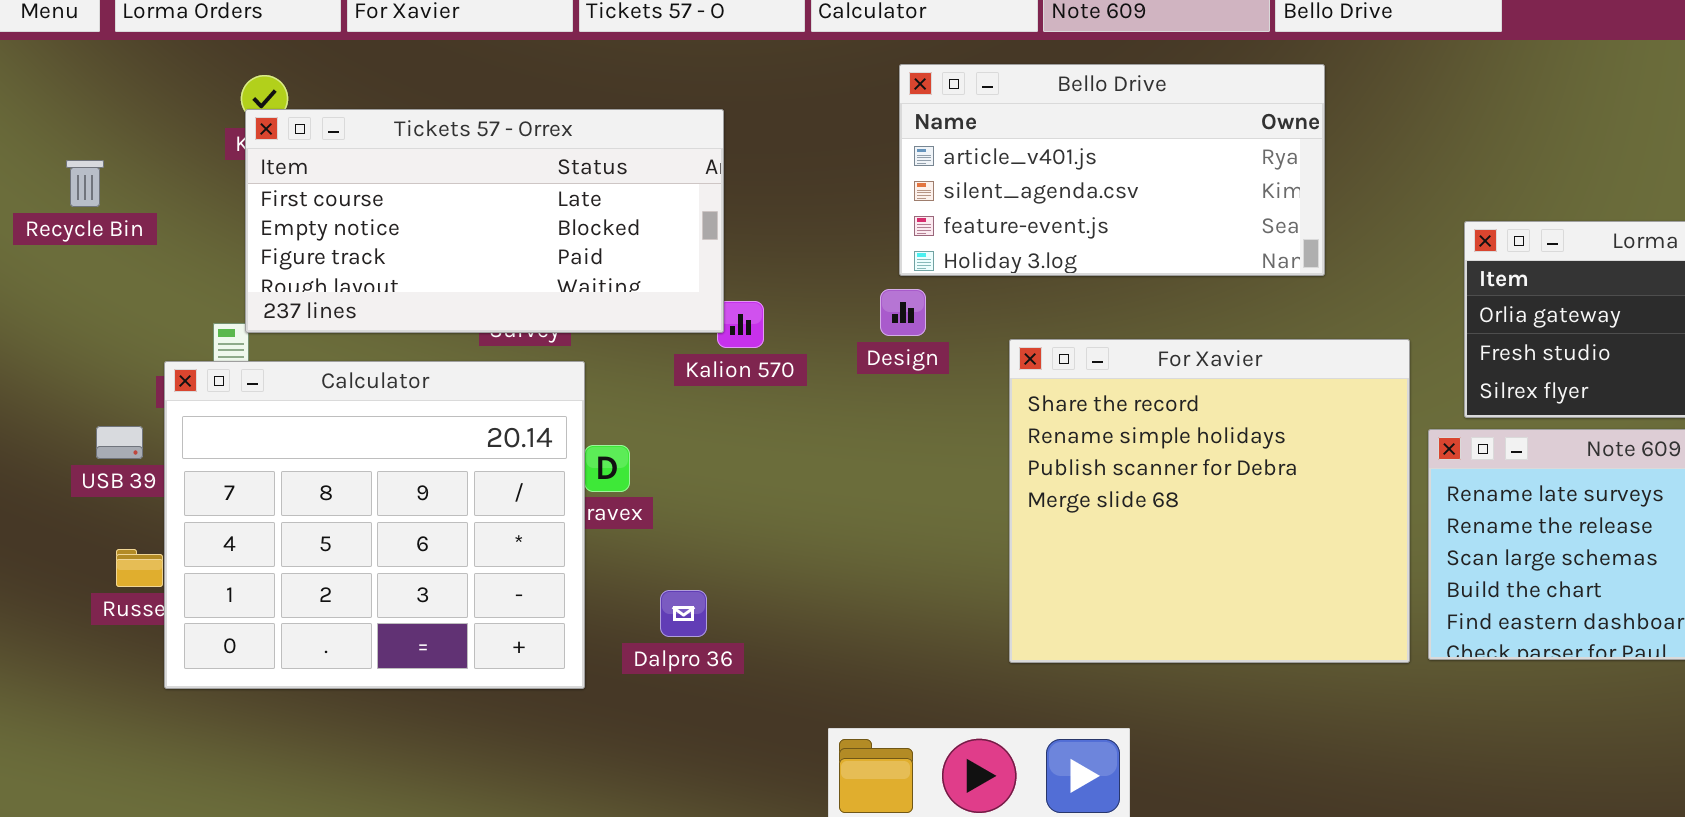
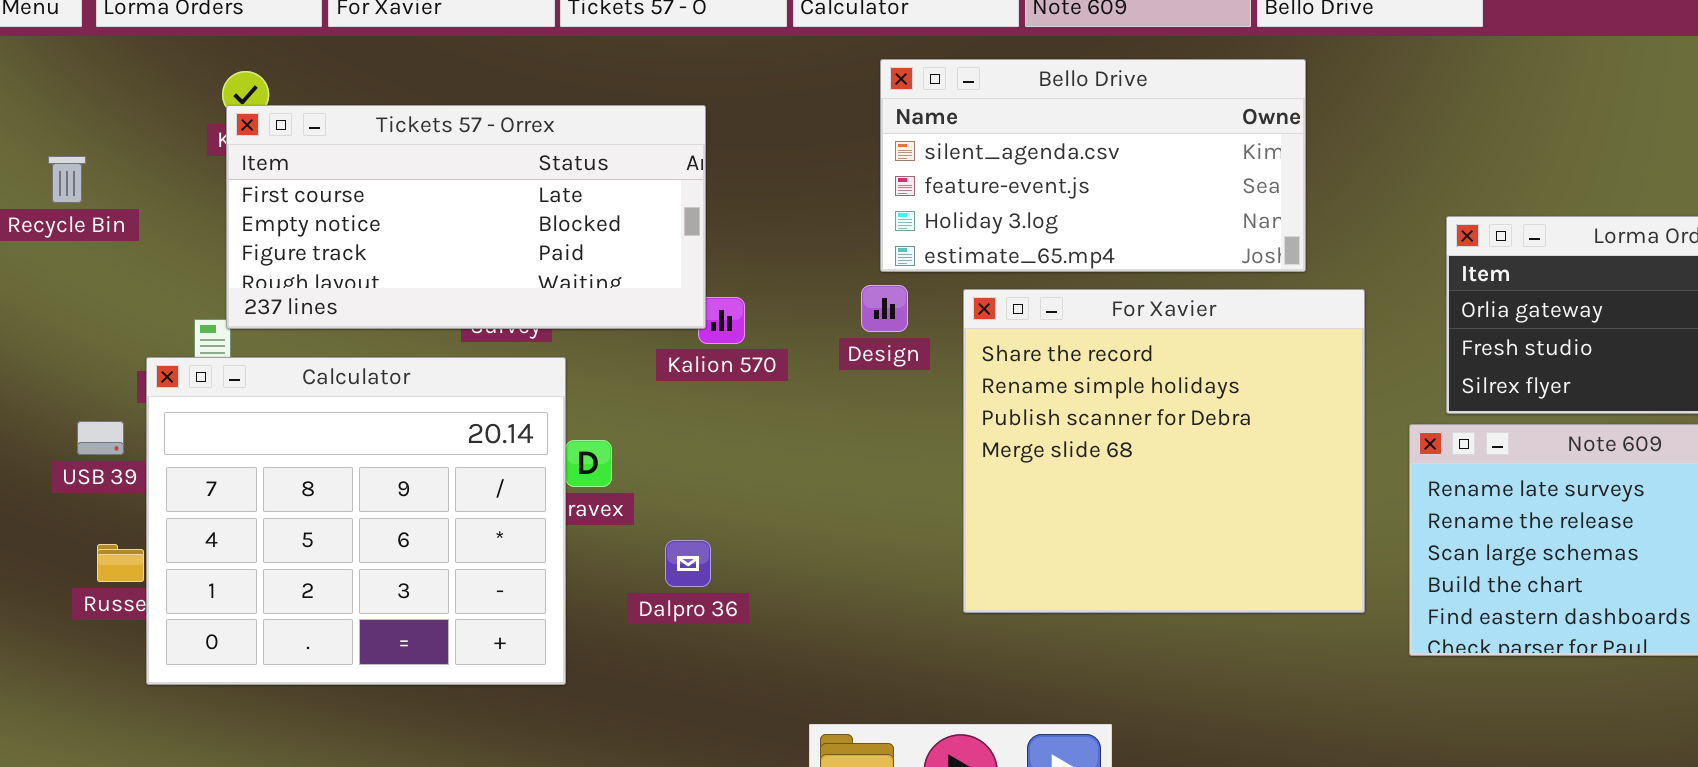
Bello Drive: [899,64,1325,276] -> [880,59,1306,272], scrolled down 1 row
For Xavier: [1009,339,1410,663] -> [963,289,1365,613], moved
Dalpro 36: [660,590,707,637] -> [665,540,711,587], moved

